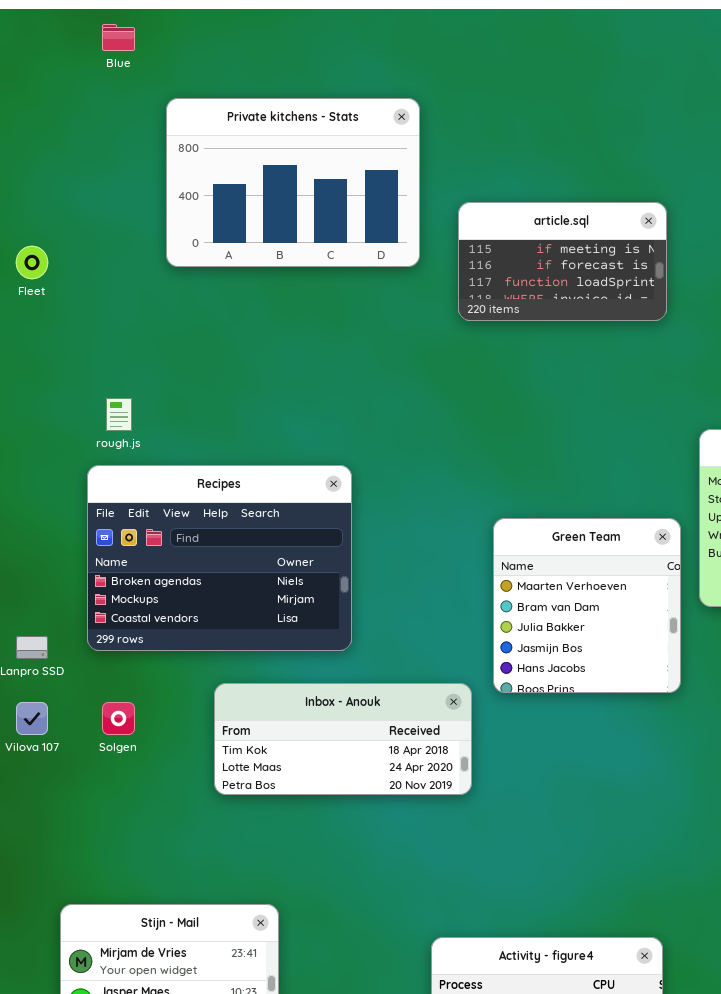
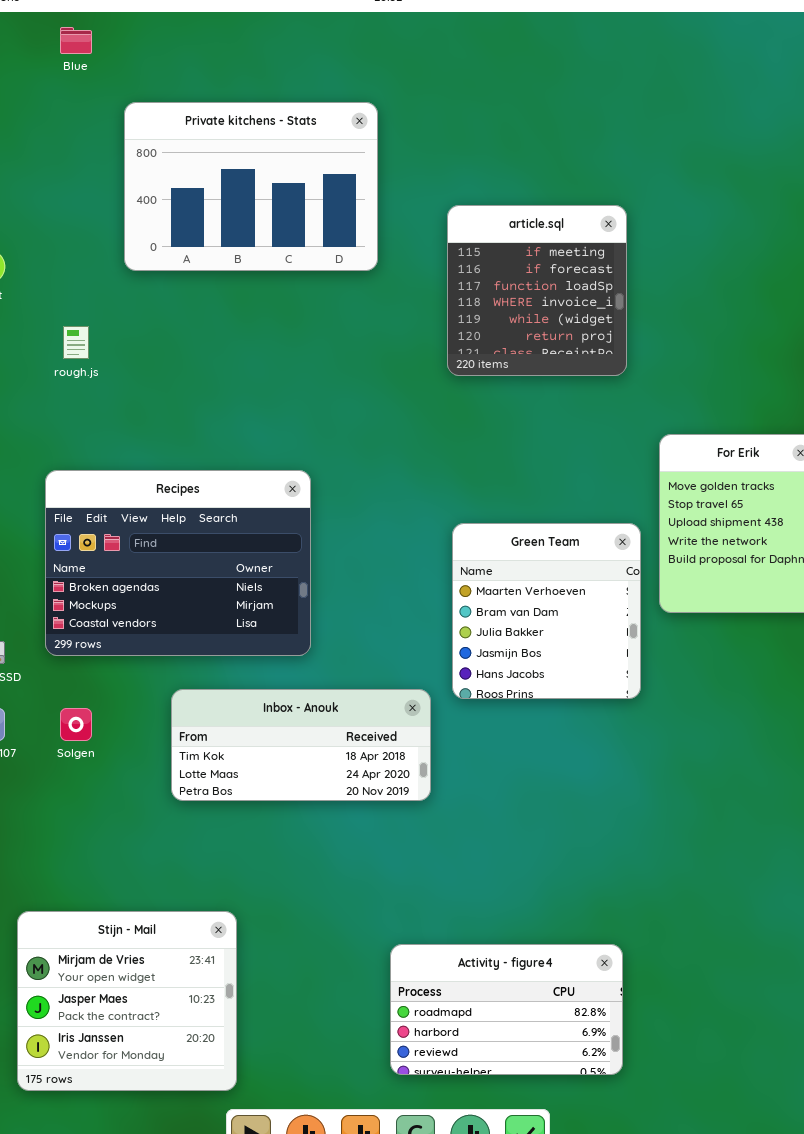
article.sql: [458,202,667,321] -> [447,205,627,376], resized
rough.js: [106,398,132,431] -> [63,326,89,359], moved

